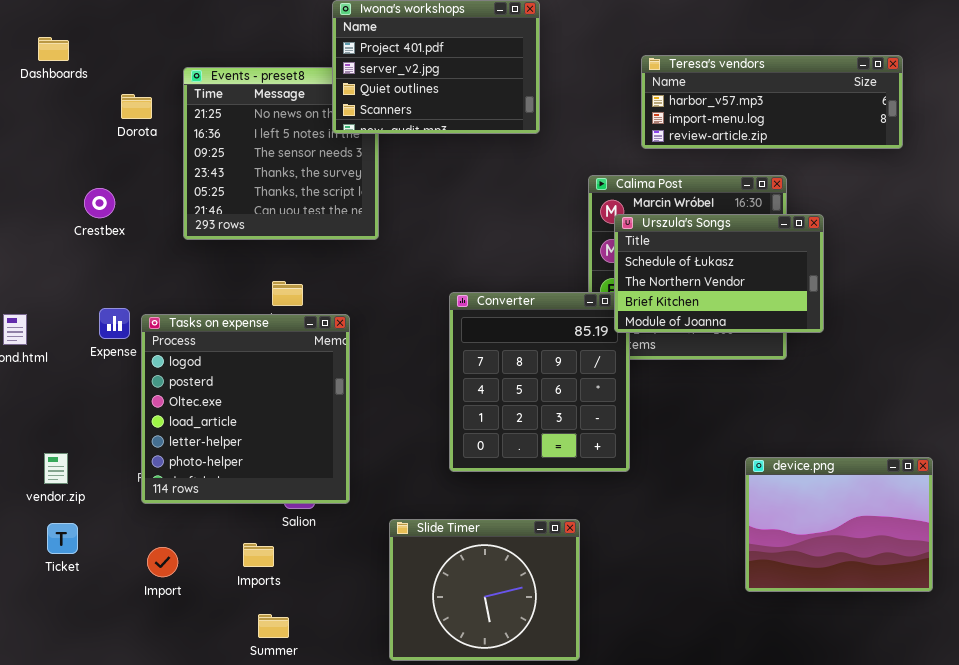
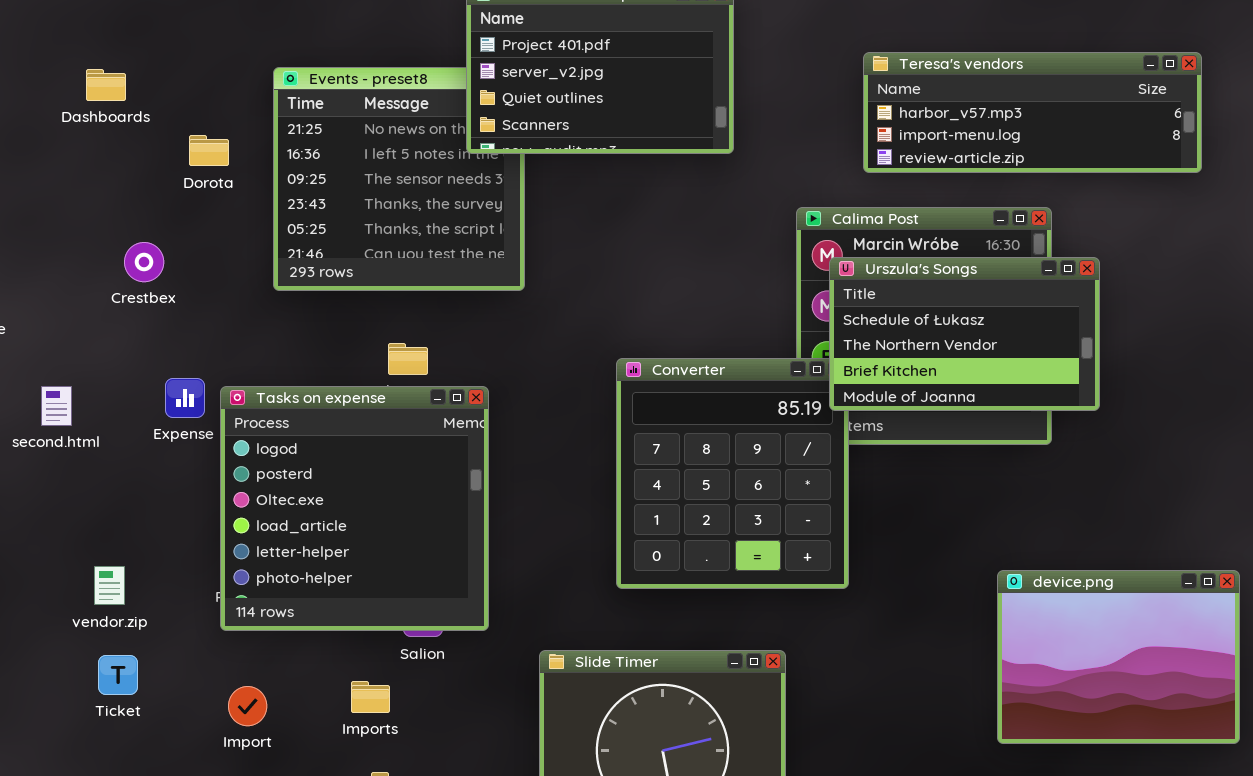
Dashboards: [38,37,69,61] -> [86,69,126,101], moved
Dorota: [121,94,152,119] -> [189,135,229,166], moved
Crestbex: [84,188,115,218] -> [124,242,164,282], moved

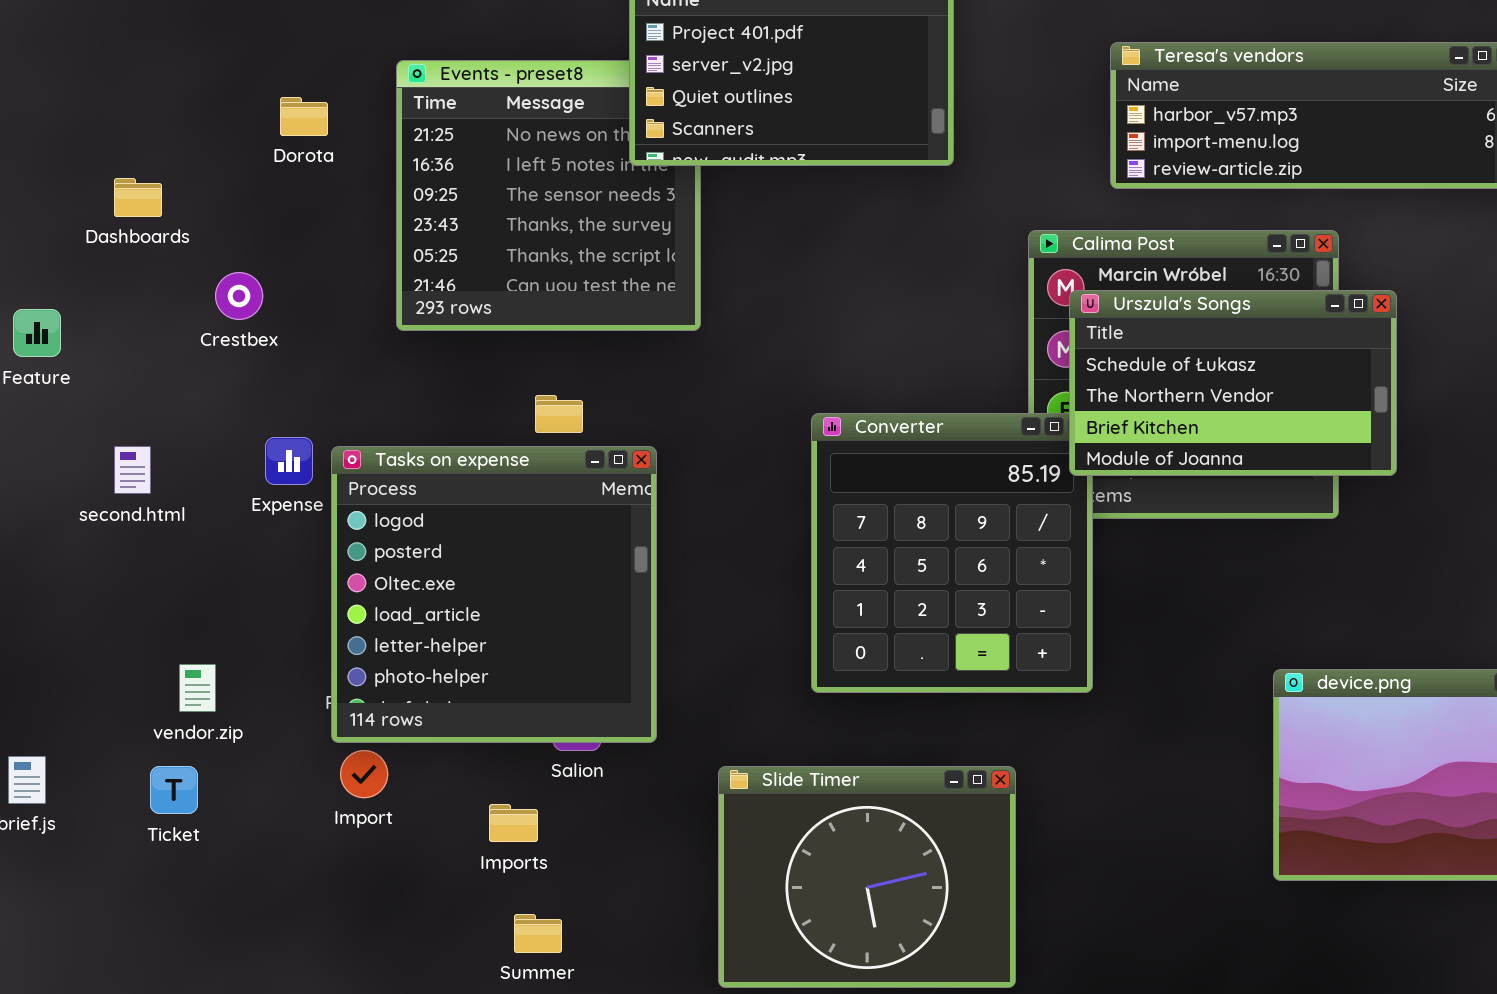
Dashboards: [86,69,126,101] -> [114,178,162,217], moved
Dorota: [189,135,229,166] -> [280,97,328,136], moved
Ticket: [98,655,138,695] -> [150,766,198,814], moved
Import: [228,686,267,726] -> [340,750,388,798], moved

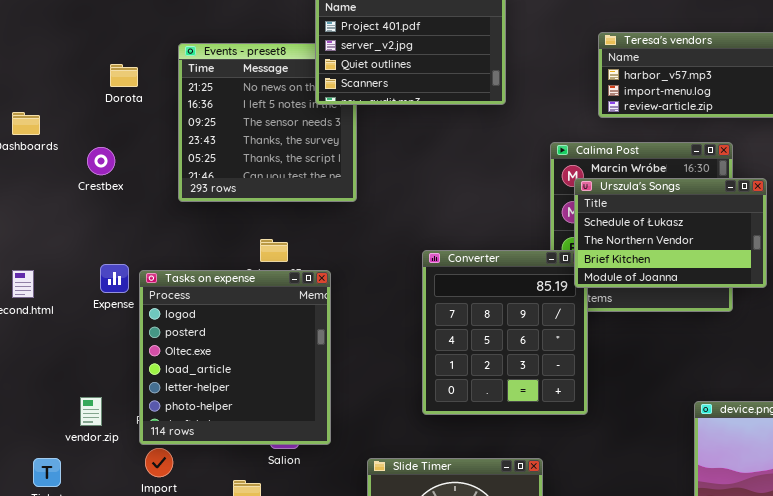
Crestbex: [215,272,263,320] -> [87,147,115,175], moved
vendor.zip: [179,664,216,712] -> [80,397,102,426], moved

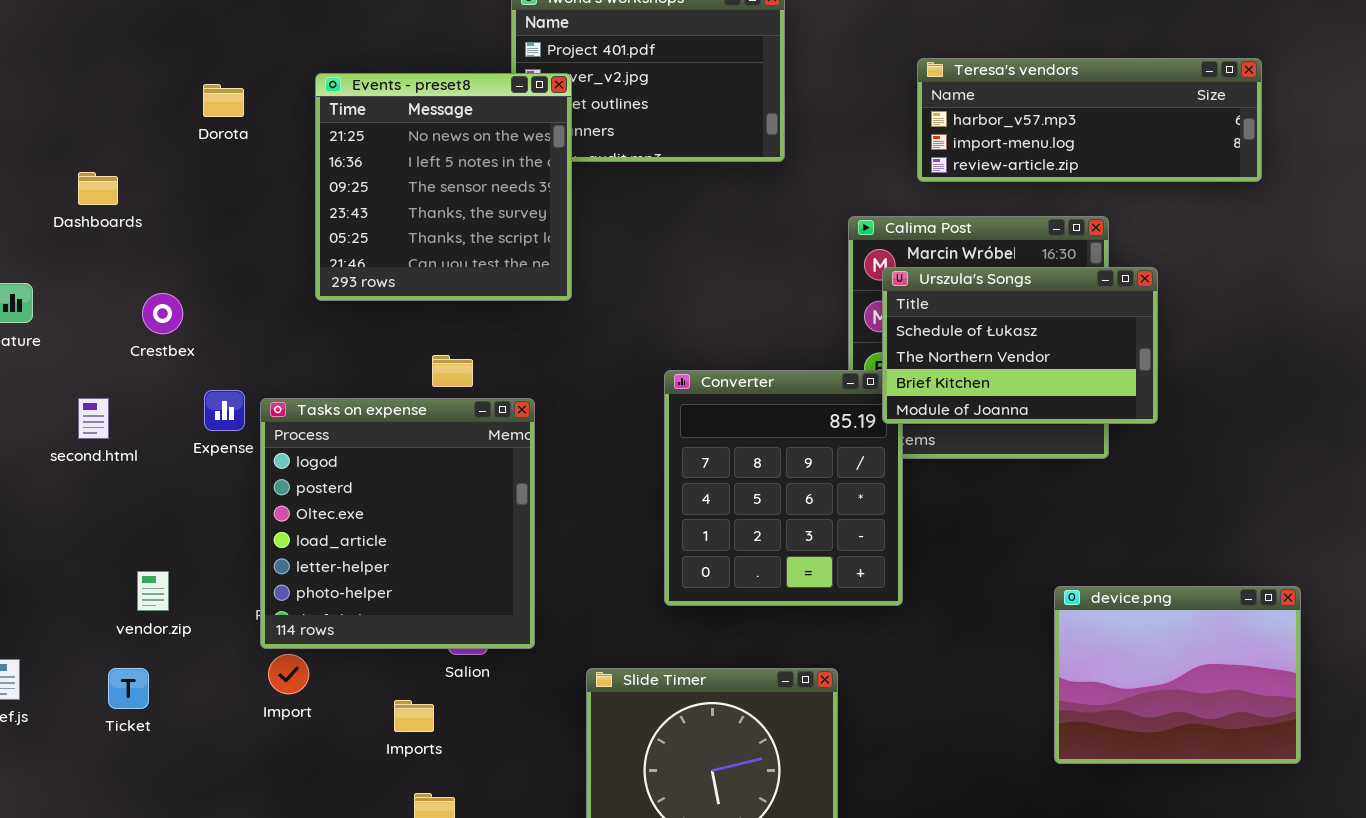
Events - preset8: [178,43,357,202] -> [315,73,572,301], raised
Dorota: [110,64,138,87] -> [203,84,244,117], moved
Crestbex: [87,147,115,175] -> [142,293,183,334], moved
vendor.zip: [80,397,102,426] -> [137,571,169,611], moved

